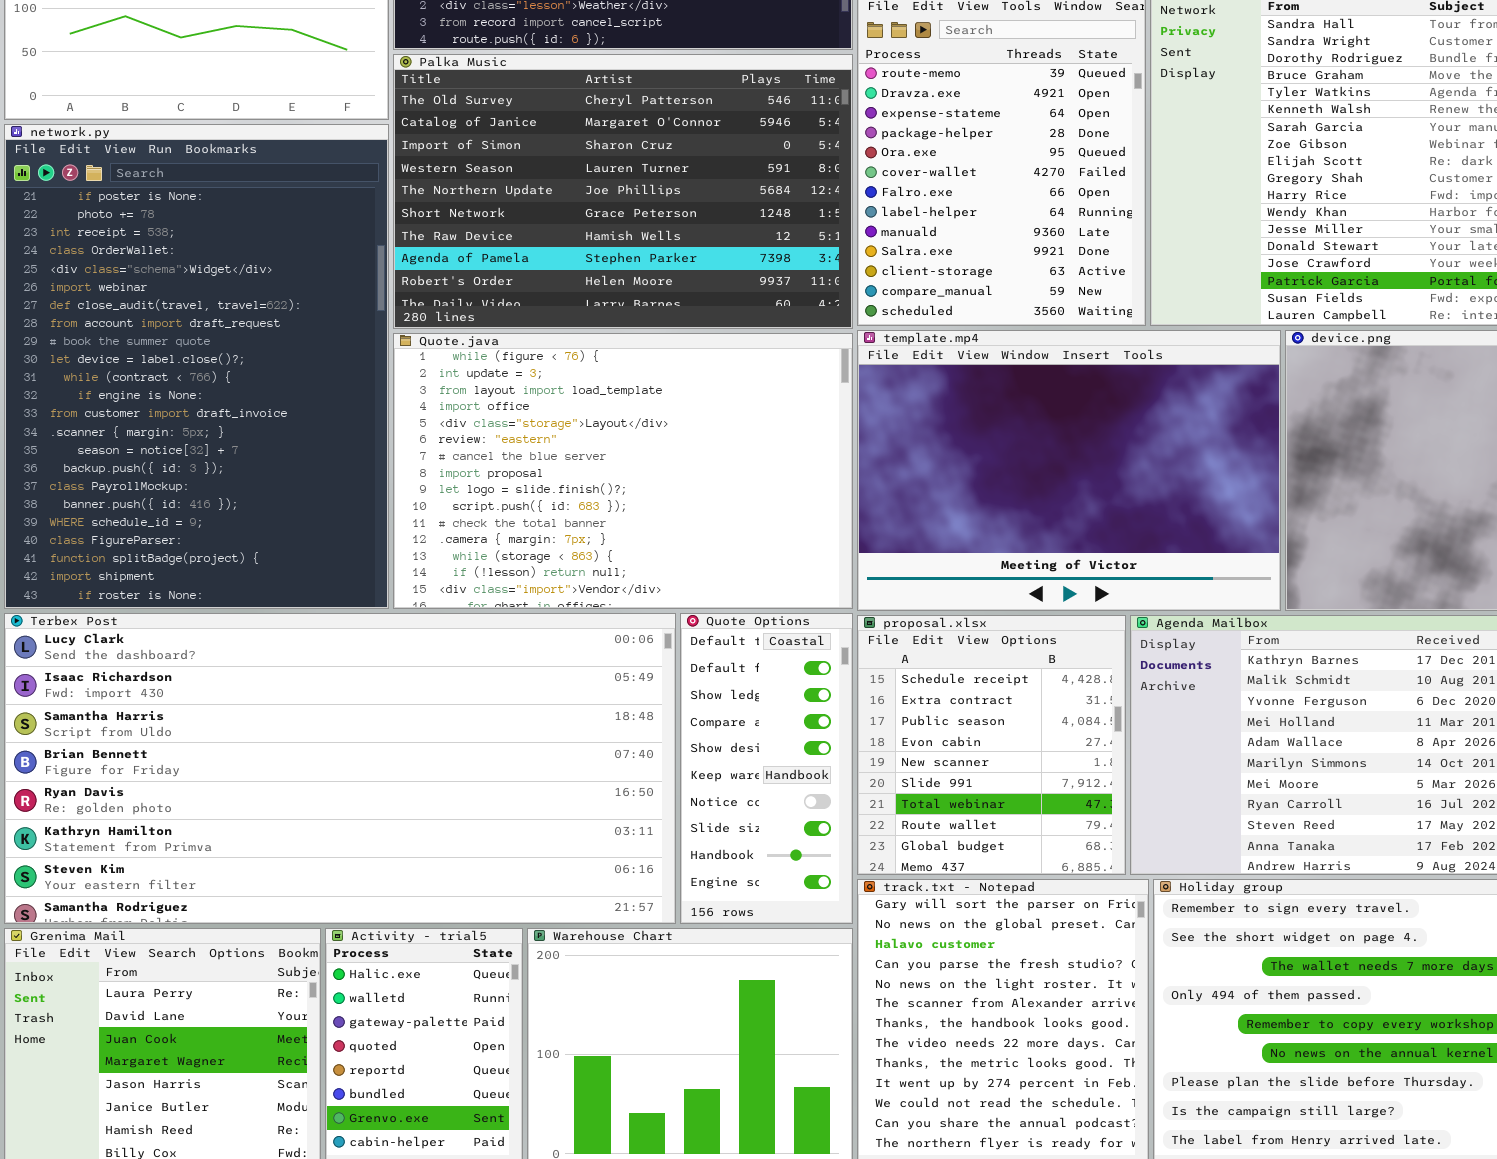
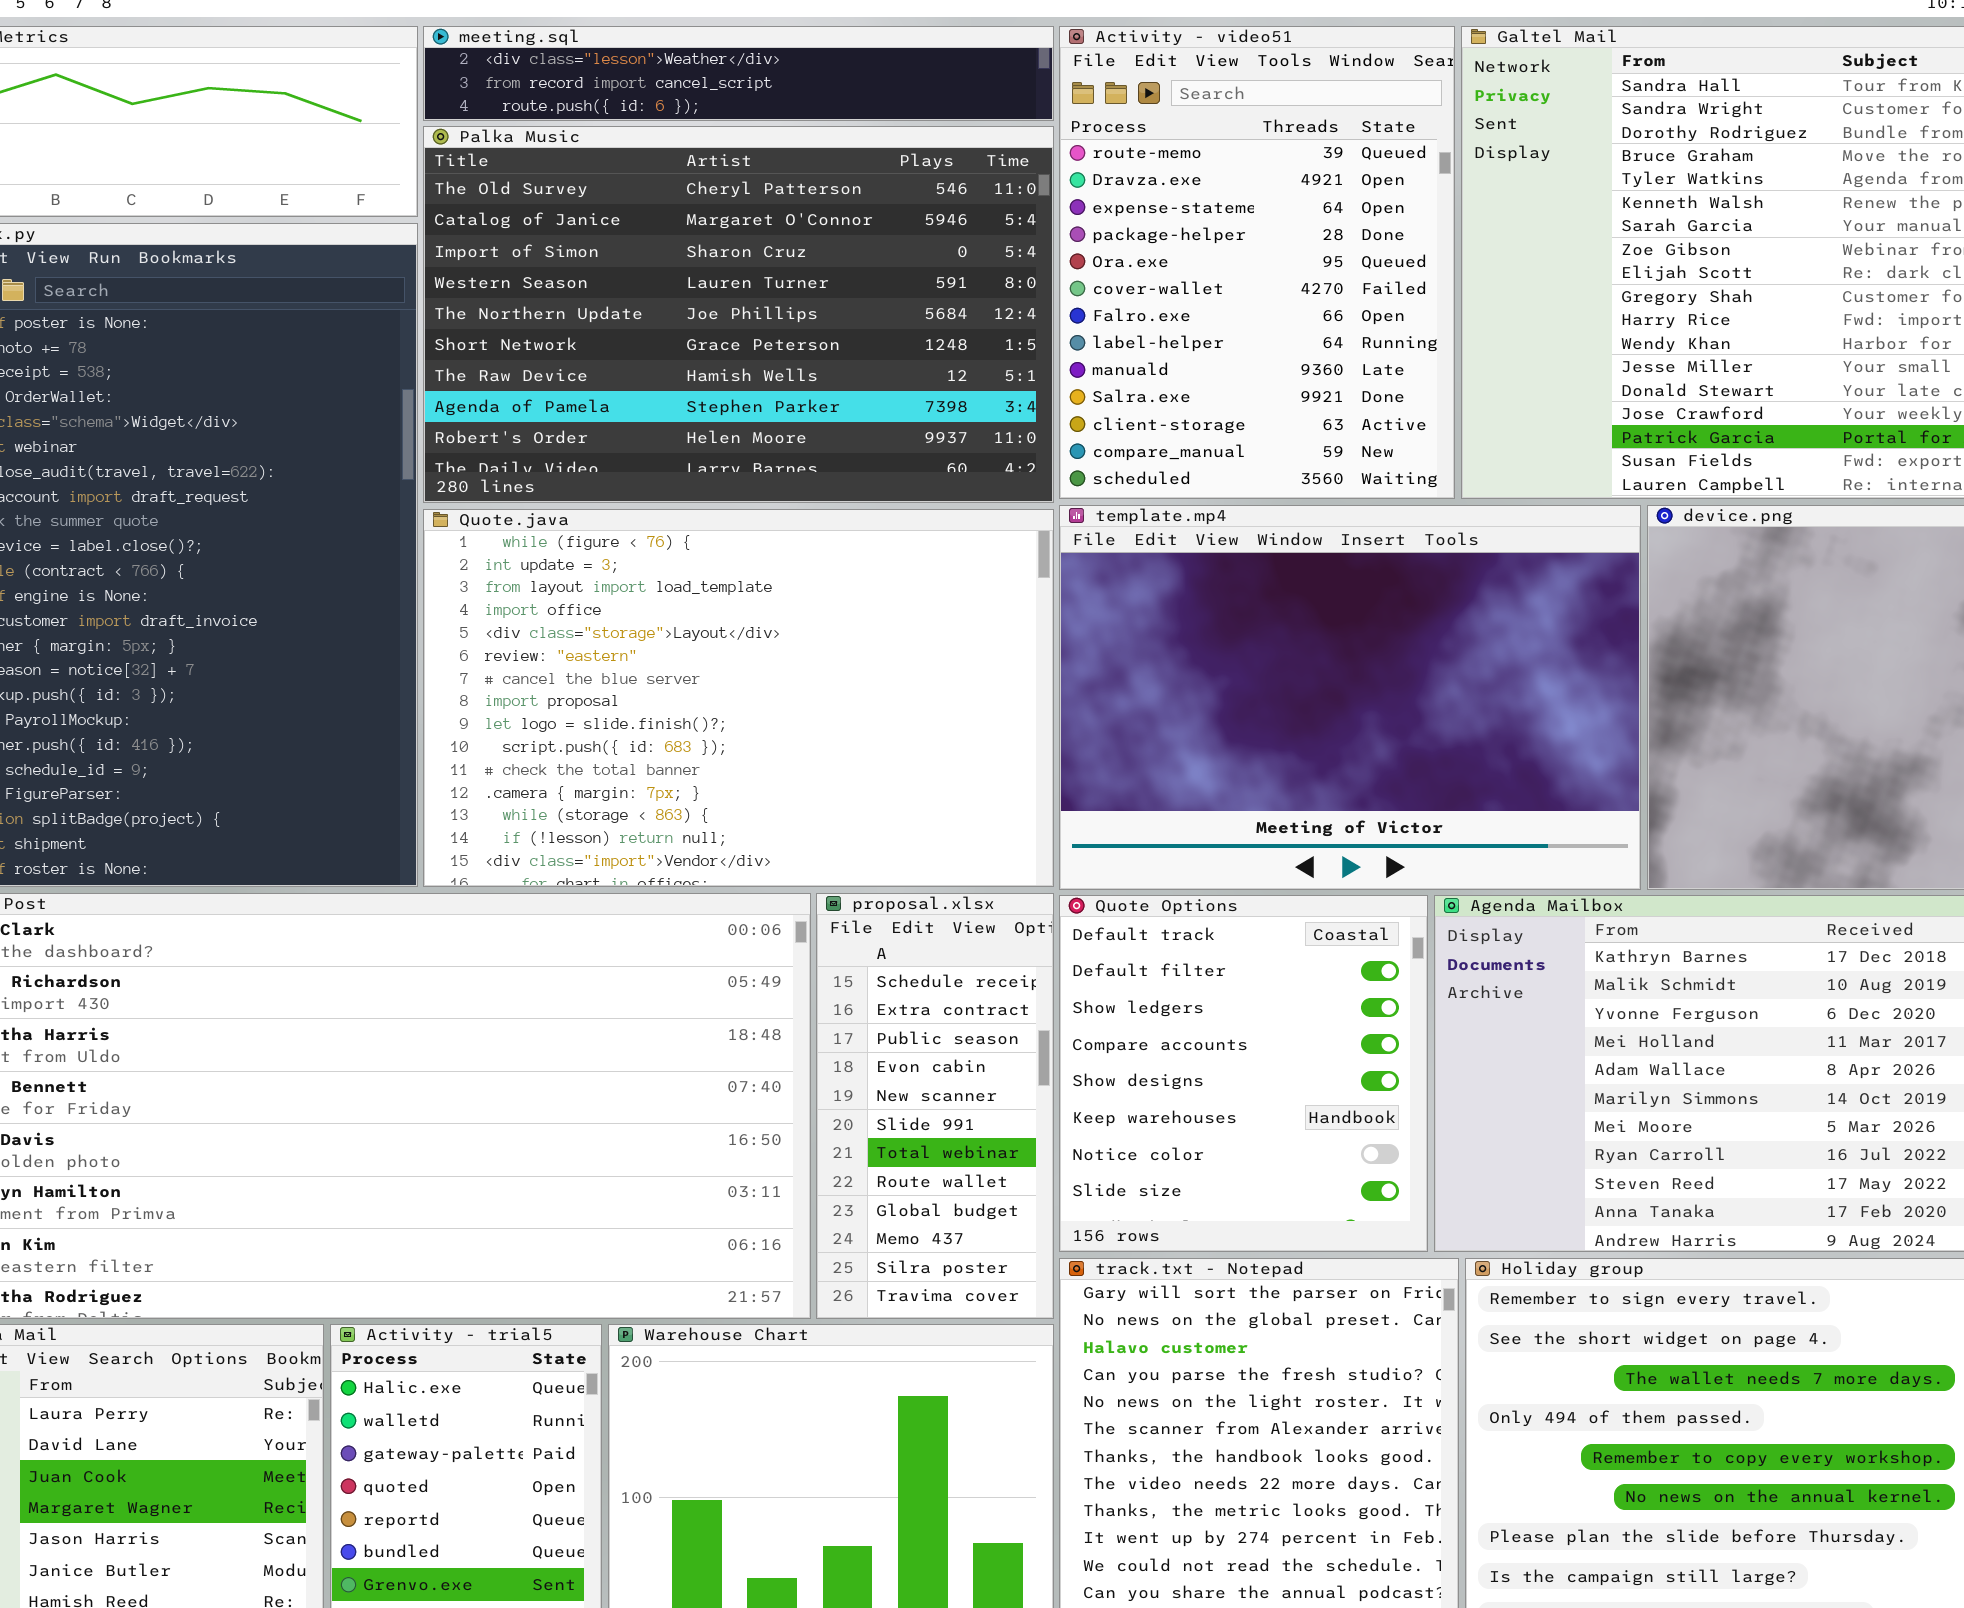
Quote Options: [680,613,853,924] -> [1059,895,1428,1252], moved, resized
proposal.xlsx: [857,615,1126,875] -> [816,893,1054,1319], moved, resized

